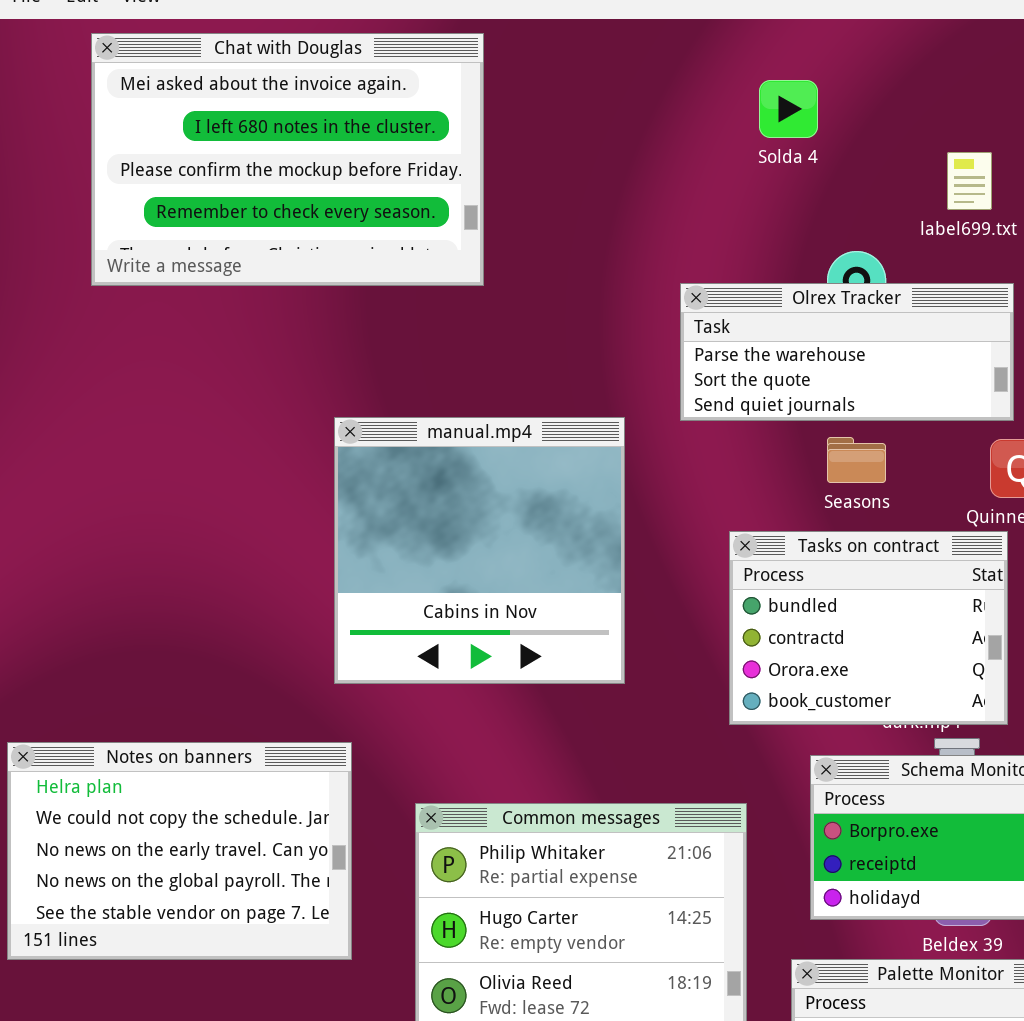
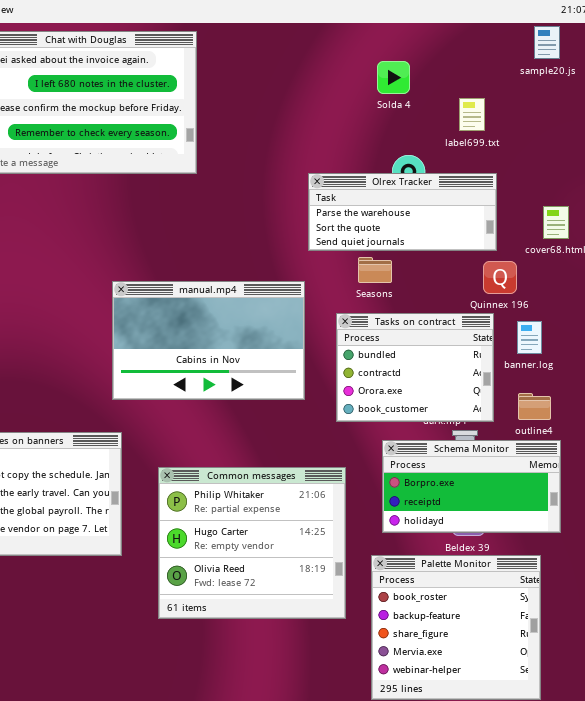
Solda 4: [759,80,818,138] -> [377,61,410,94], moved
manual.mp4: [334,417,625,684] -> [112,281,305,400], resized
Seasons: [827,437,886,483] -> [358,257,392,283], moved

